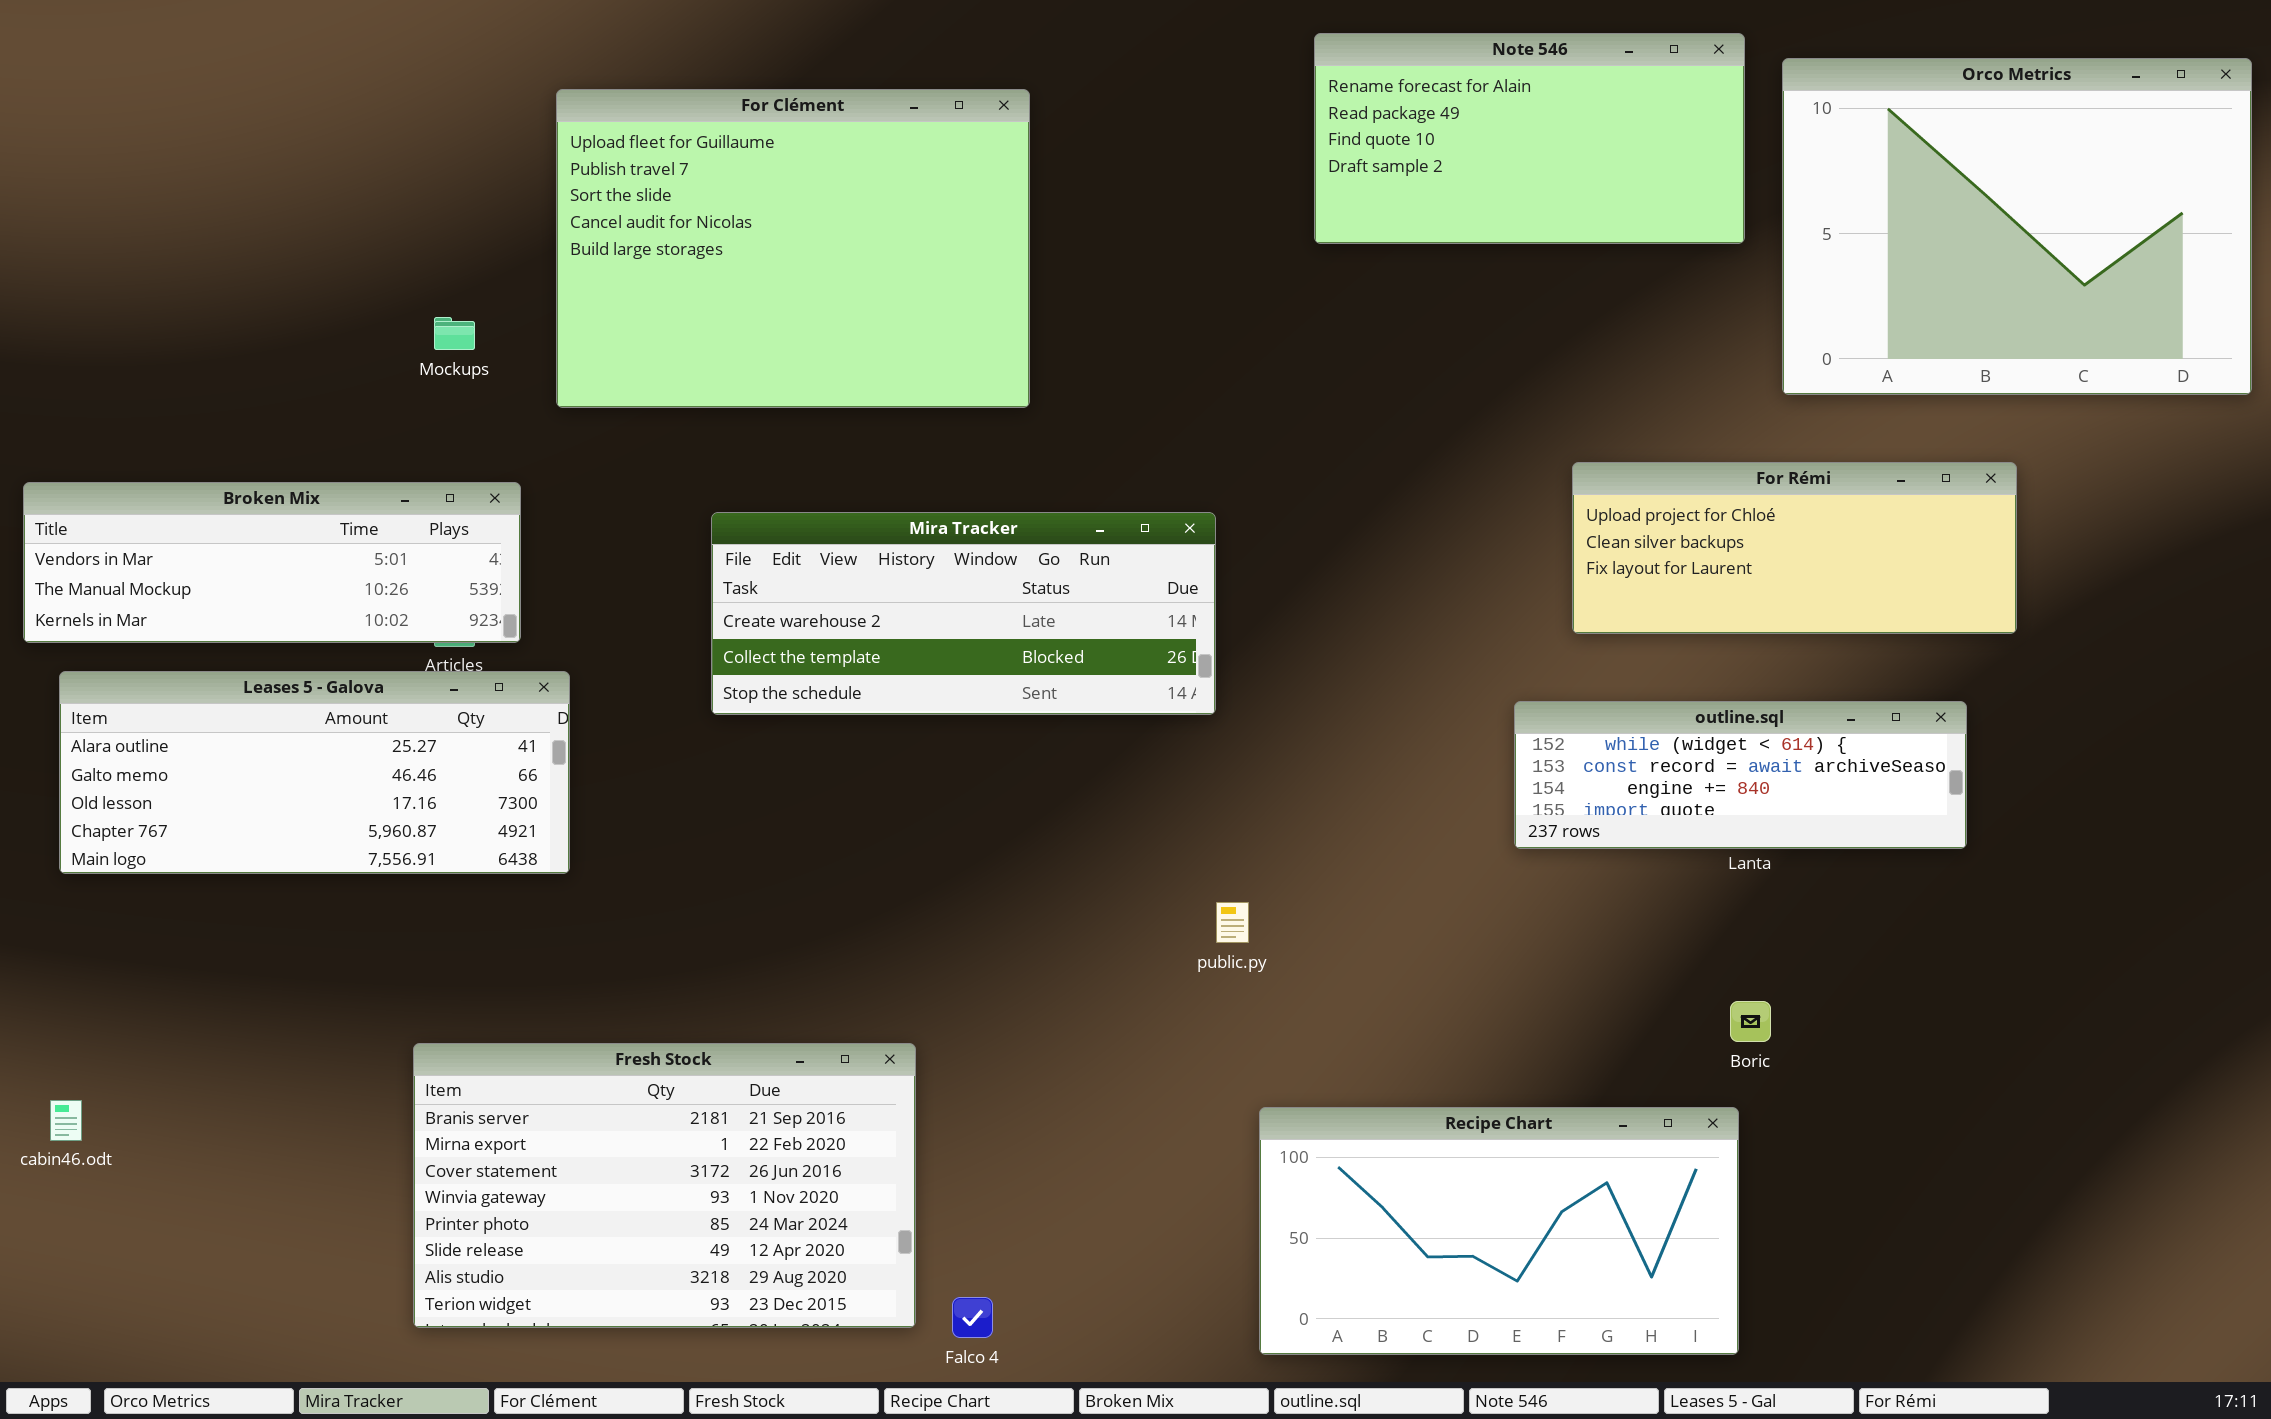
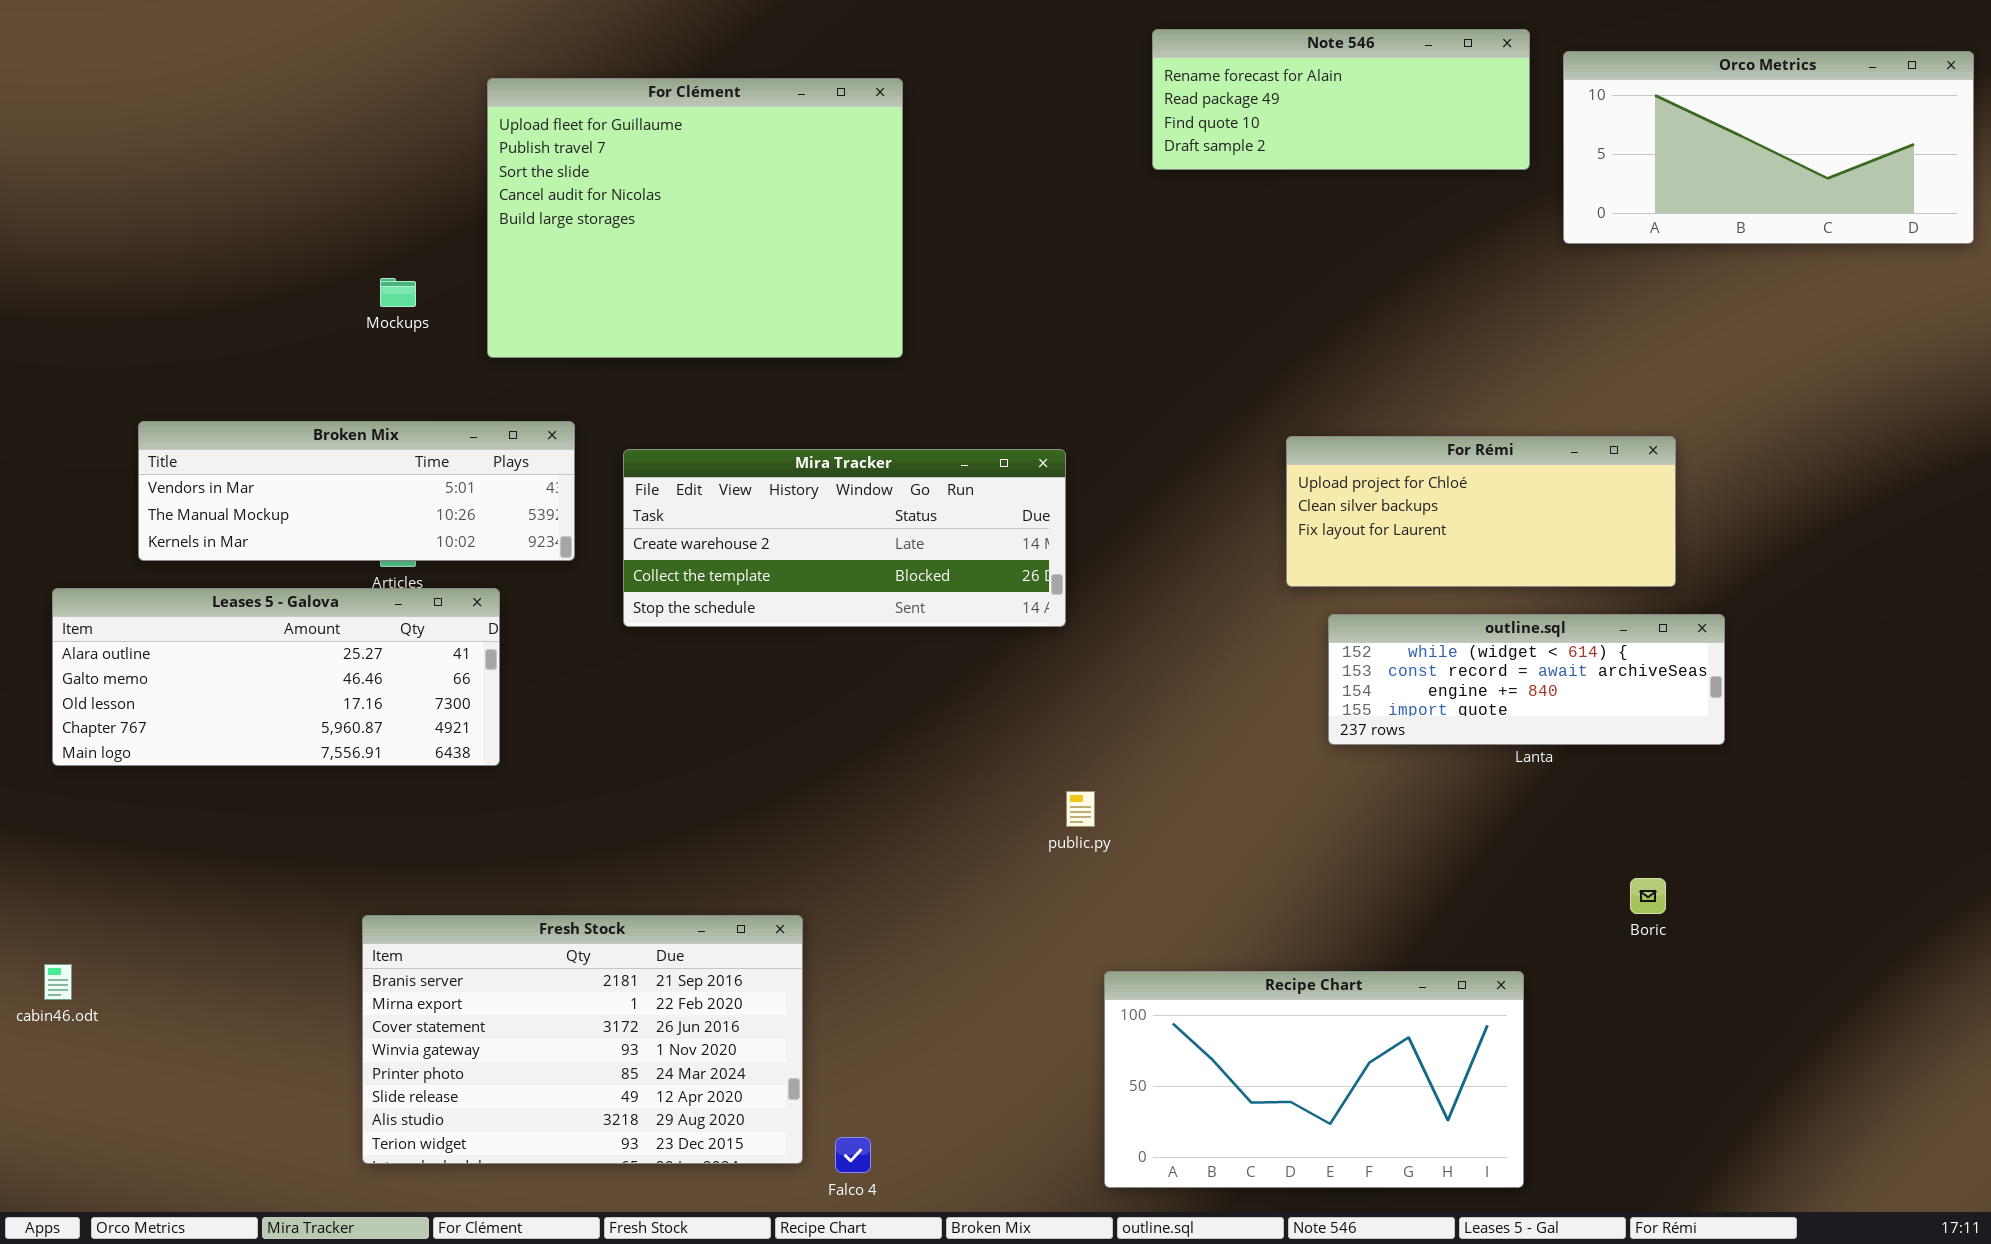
Note 546: [1314,33,1745,244] -> [1152,29,1530,170], resized
Orco Metrics: [1782,58,2252,395] -> [1563,51,1974,244], resized
For Rémi: [1572,462,2017,634] -> [1286,436,1676,587], moved
Broken Mix: [23,482,521,643] -> [138,421,575,561], moved
Boric: [1730,1001,1771,1042] -> [1630,878,1666,914], moved

